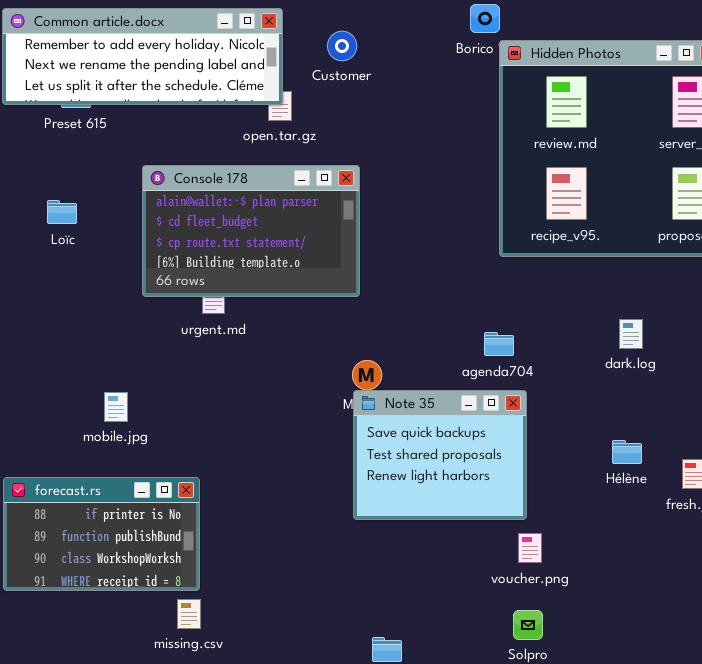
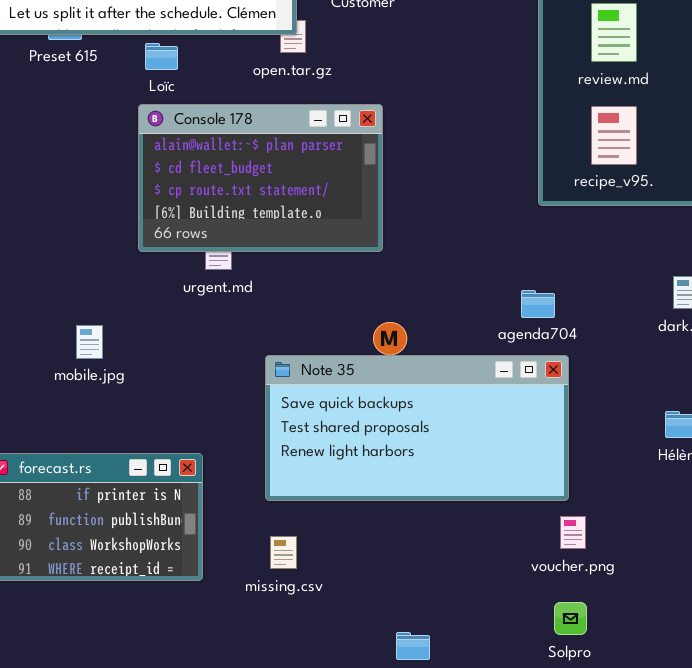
Loïc: [47,200,77,224] -> [145,43,178,70], moved
Note 35: [353,390,527,520] -> [265,355,569,501], resized
mobile.jpg: [104,392,128,422] -> [76,325,103,359], moved
missing.csv: [177,599,201,629] -> [270,536,297,569], moved

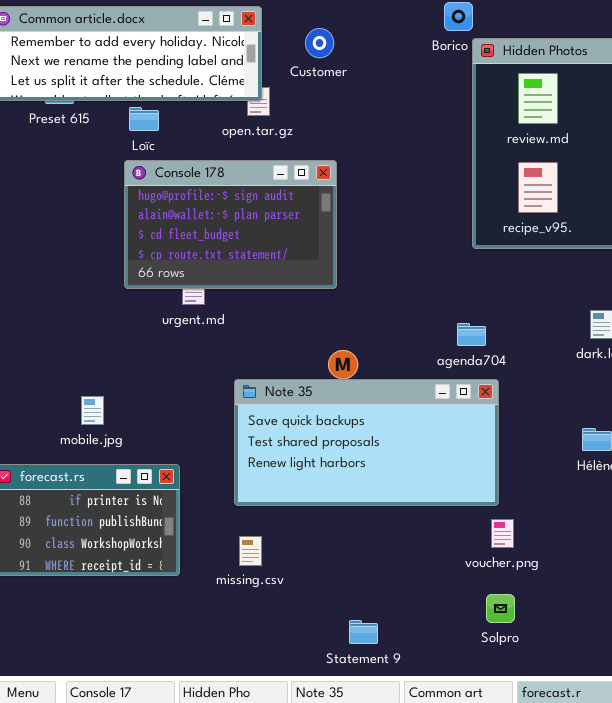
Console 178: [138,104,383,252] -> [124,160,337,289], scrolled up 1 row
mobile.jpg: [76,325,103,359] -> [81,396,104,425], moved

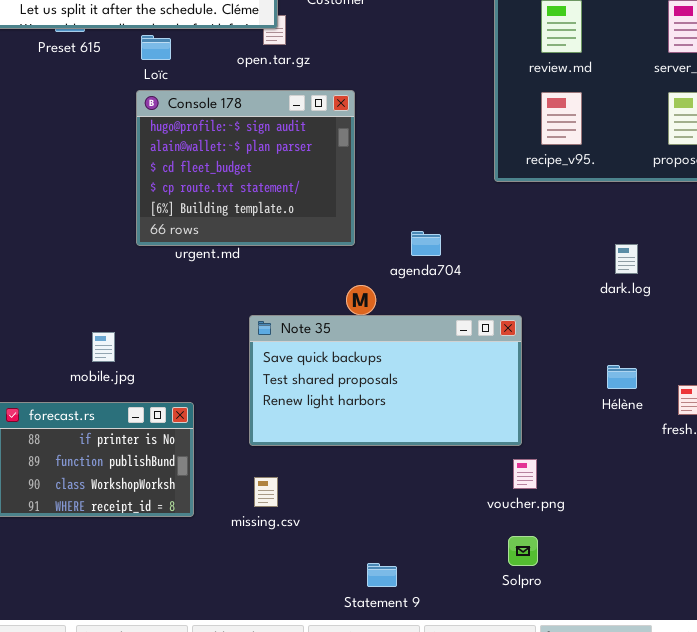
Console 178: [124,160,337,289] -> [136,90,355,246], resized
agenda704: [457,323,486,346] -> [411,231,441,256], moved

